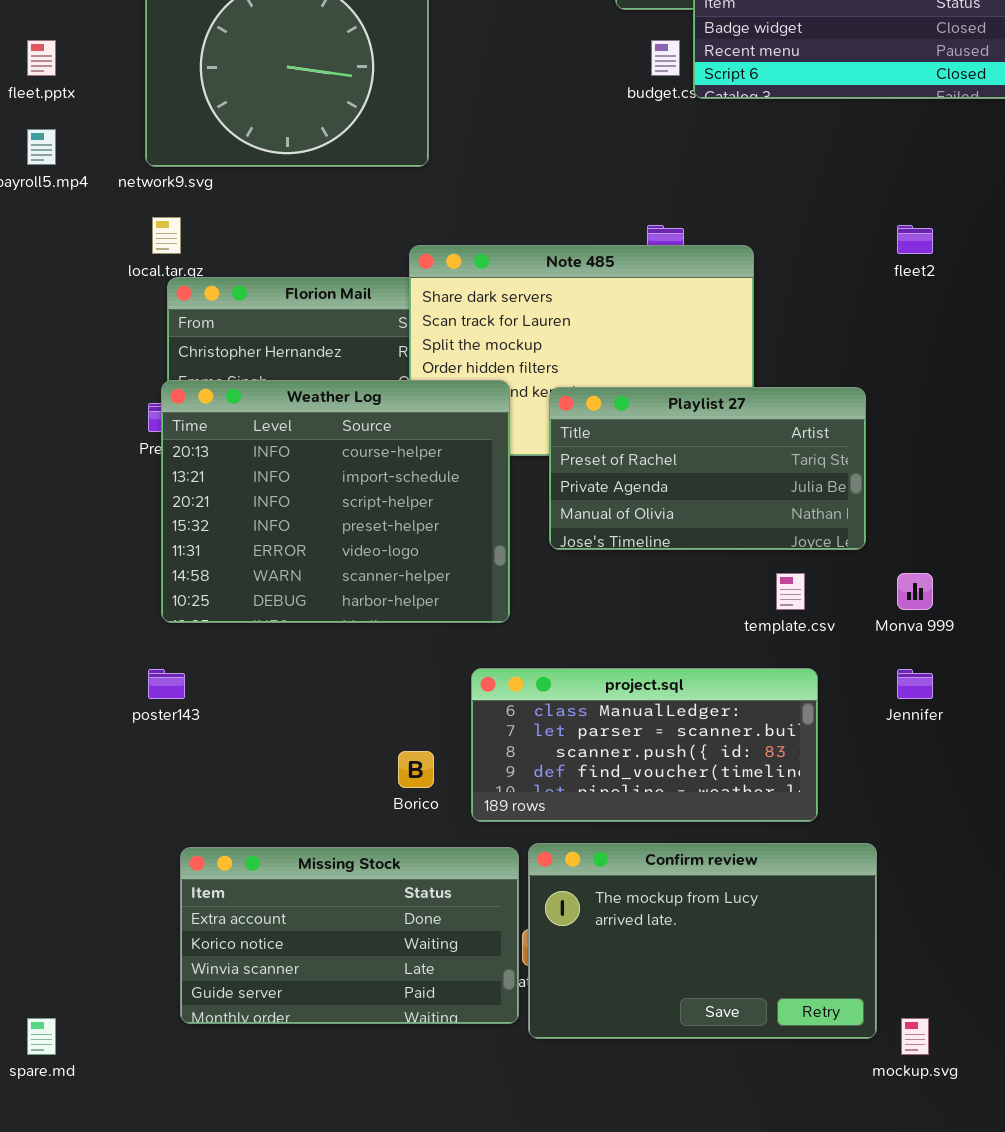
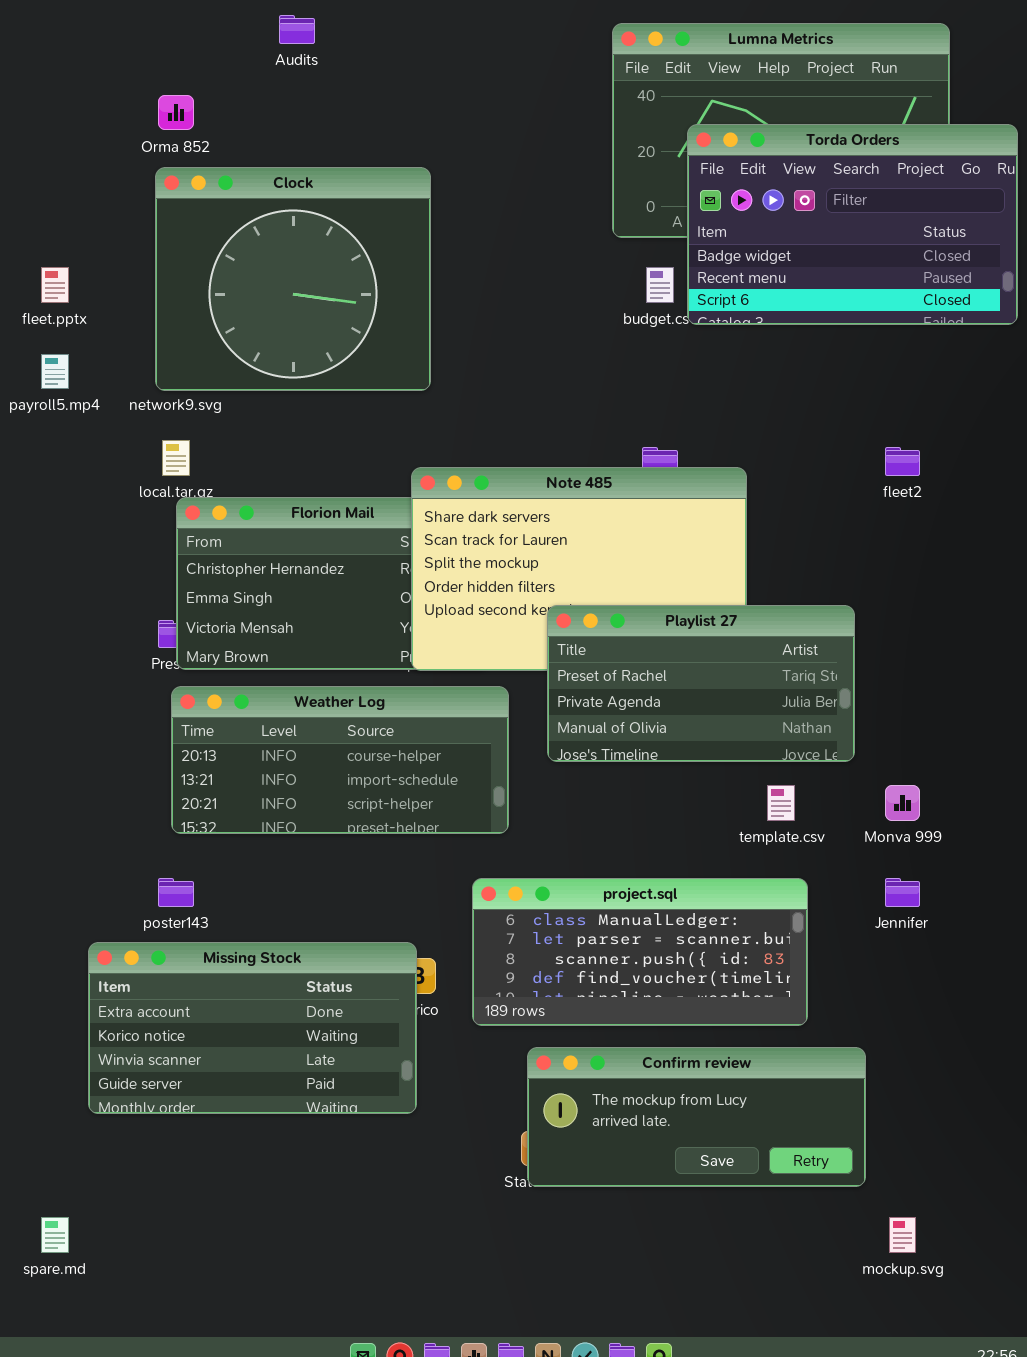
Weather Log: [161,380,510,623] -> [171,686,509,834], resized
Confirm review: [528,843,877,1039] -> [527,1047,866,1187], resized
Missing Stock: [180,847,519,1024] -> [88,942,417,1114], moved

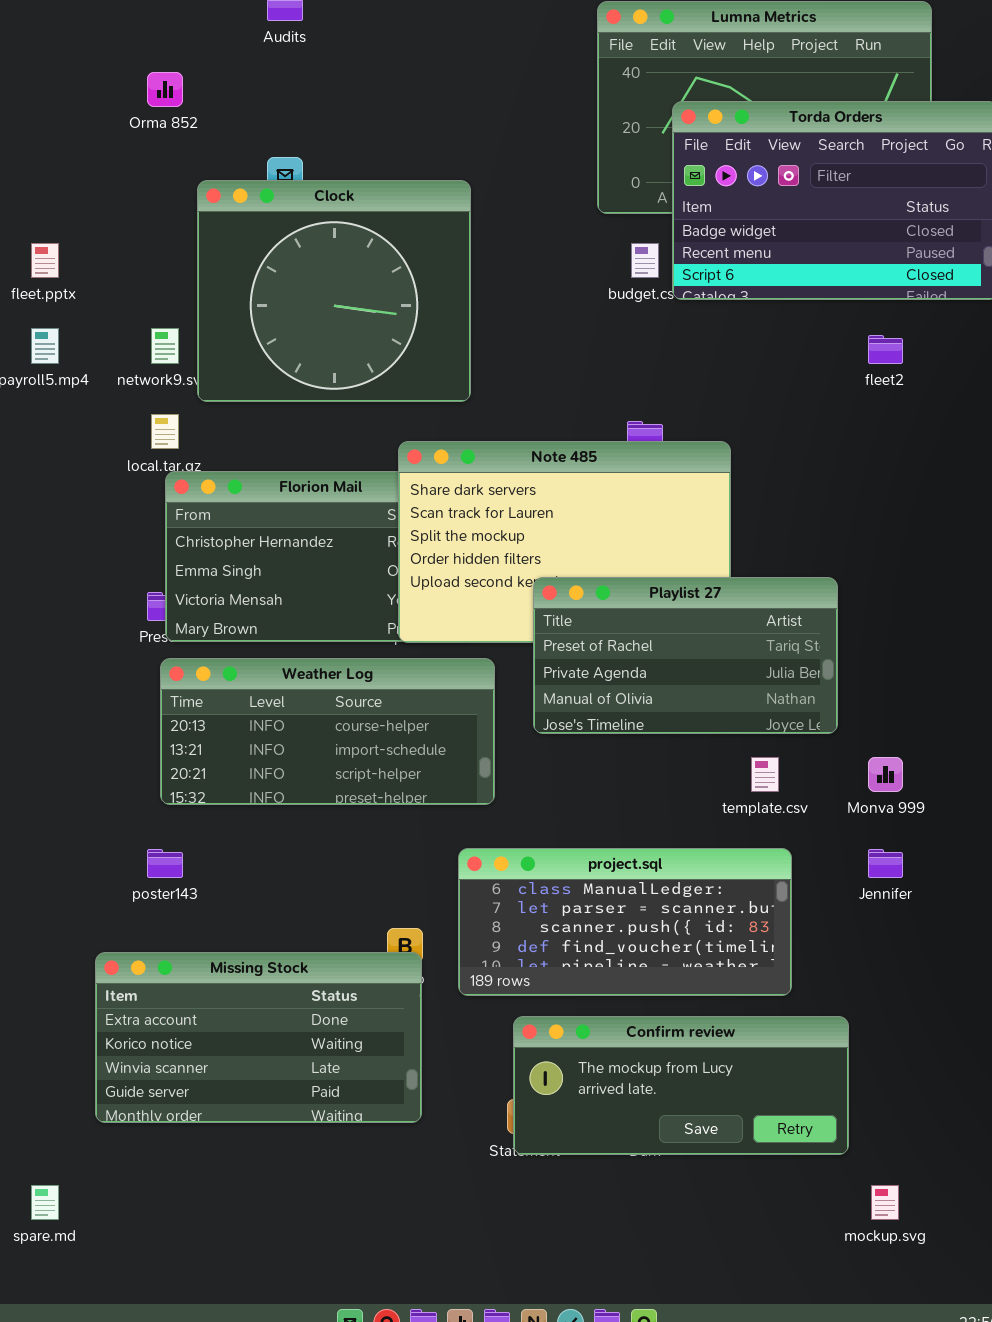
Clock: [155,167,431,391] -> [197,180,471,402], moved
fleet2: [885,447,920,476] -> [868,335,903,364], moved
Missing Stock: [88,942,417,1114] -> [95,952,422,1123], moved

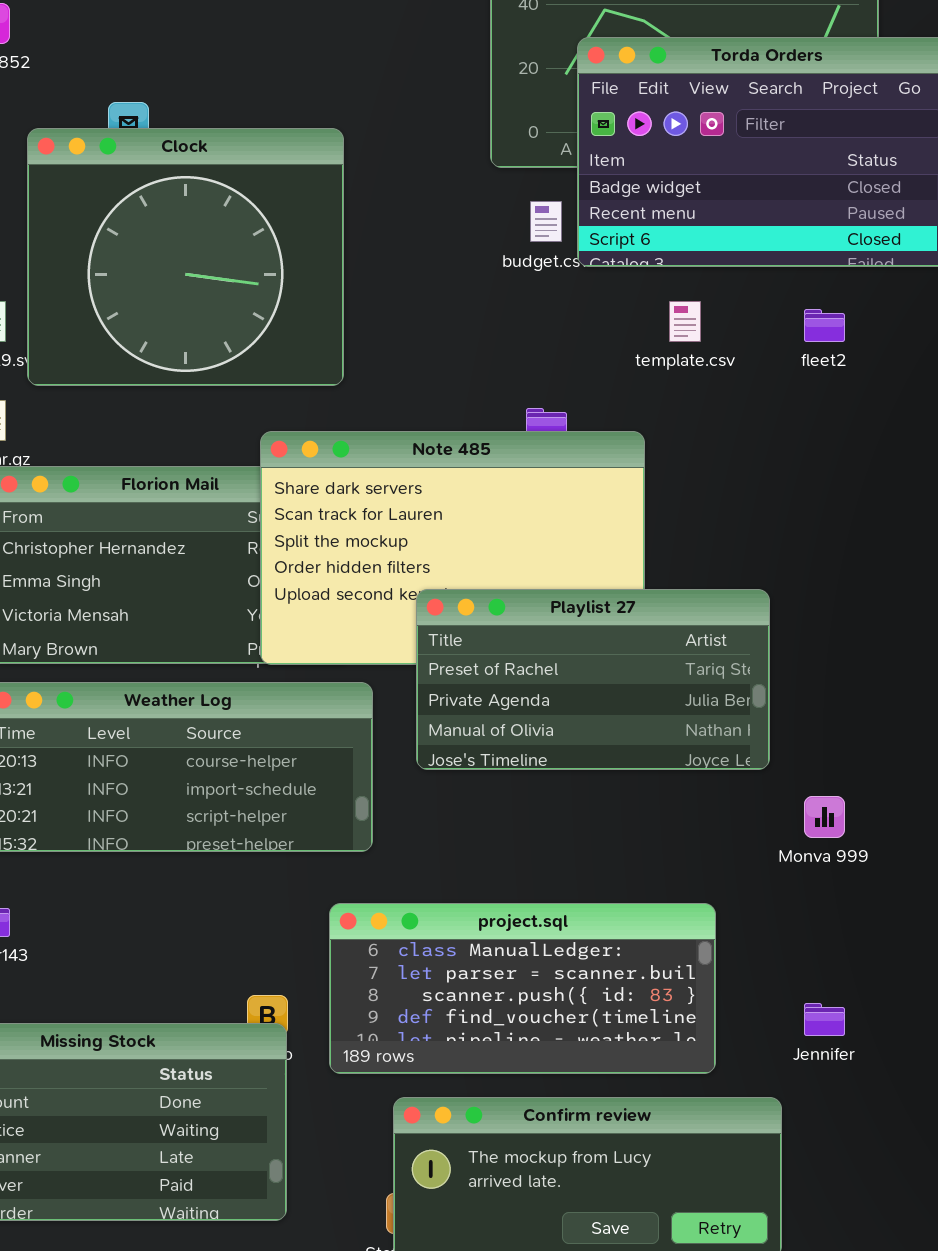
template.csv: [751,757,779,792] -> [669,301,701,342], moved
Jennifer: [868,849,903,878] -> [804,1003,845,1036], moved

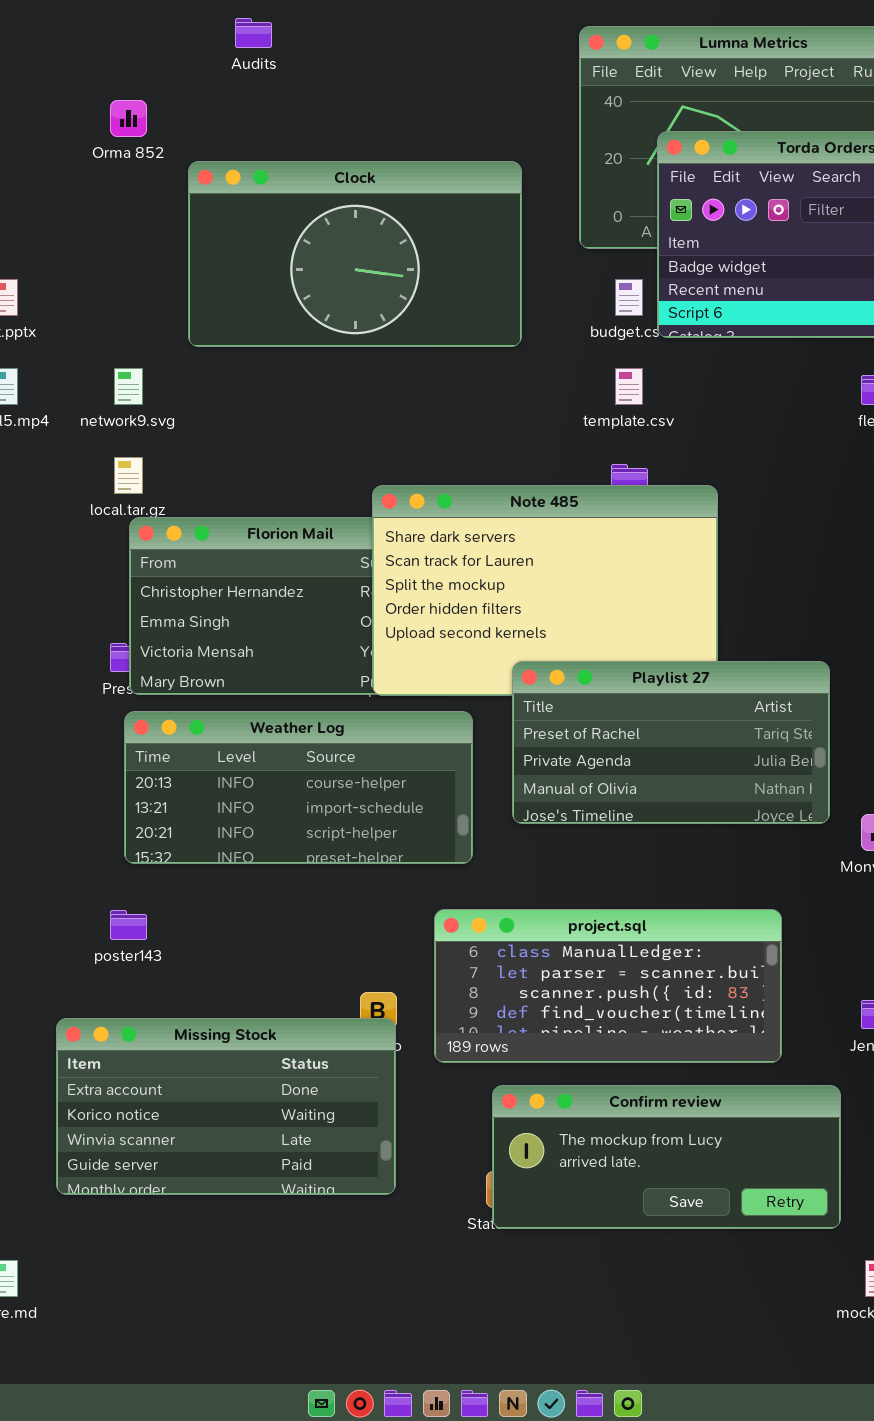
Clock: [27,128,344,386] -> [188,161,522,347], moved, resized
template.csv: [669,301,701,342] -> [615,368,643,405], moved
Playlist 27: [416,589,770,770] -> [512,661,830,824], moved

